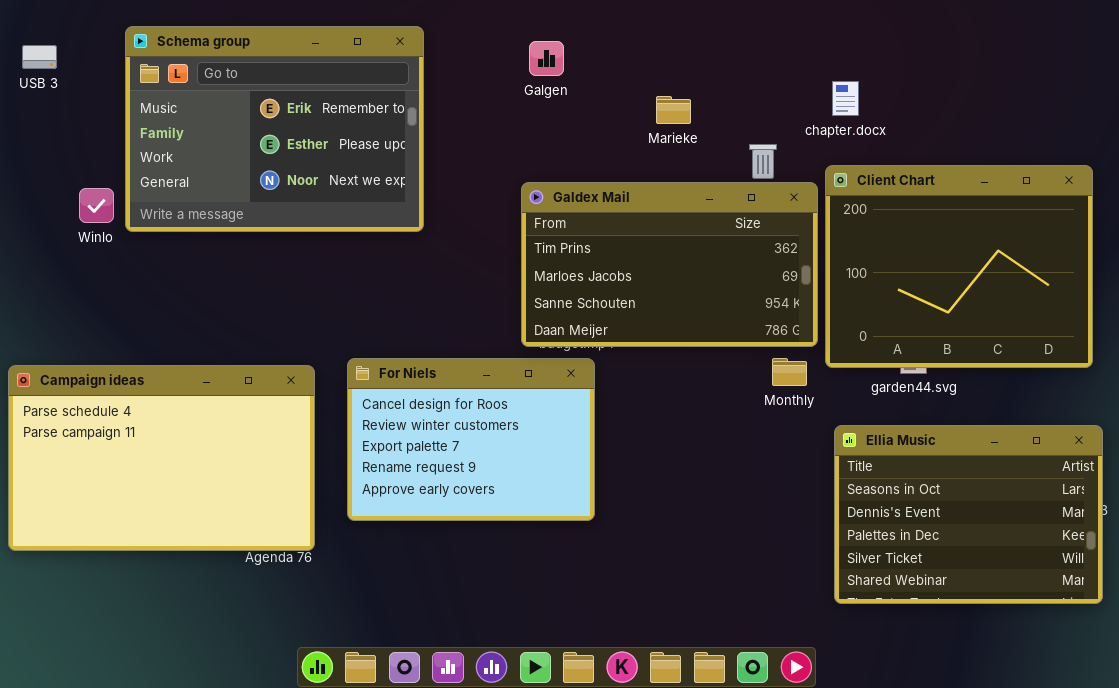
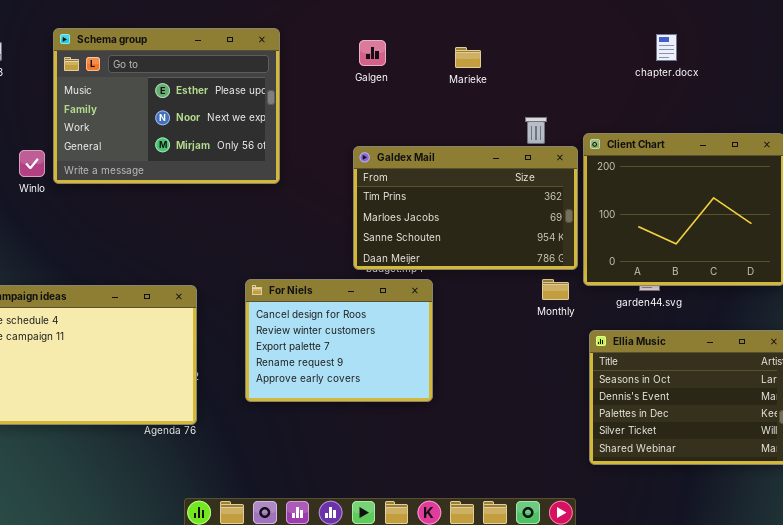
Schema group: [125,26,424,232] -> [53,28,280,184], scrolled down 1 row
chapter.docx: [832,81,859,116] -> [656,34,677,61], moved
Marieke: [656,96,691,124] -> [455,47,481,68], moved
For Niels: [347,358,595,521] -> [245,279,433,402], moved

